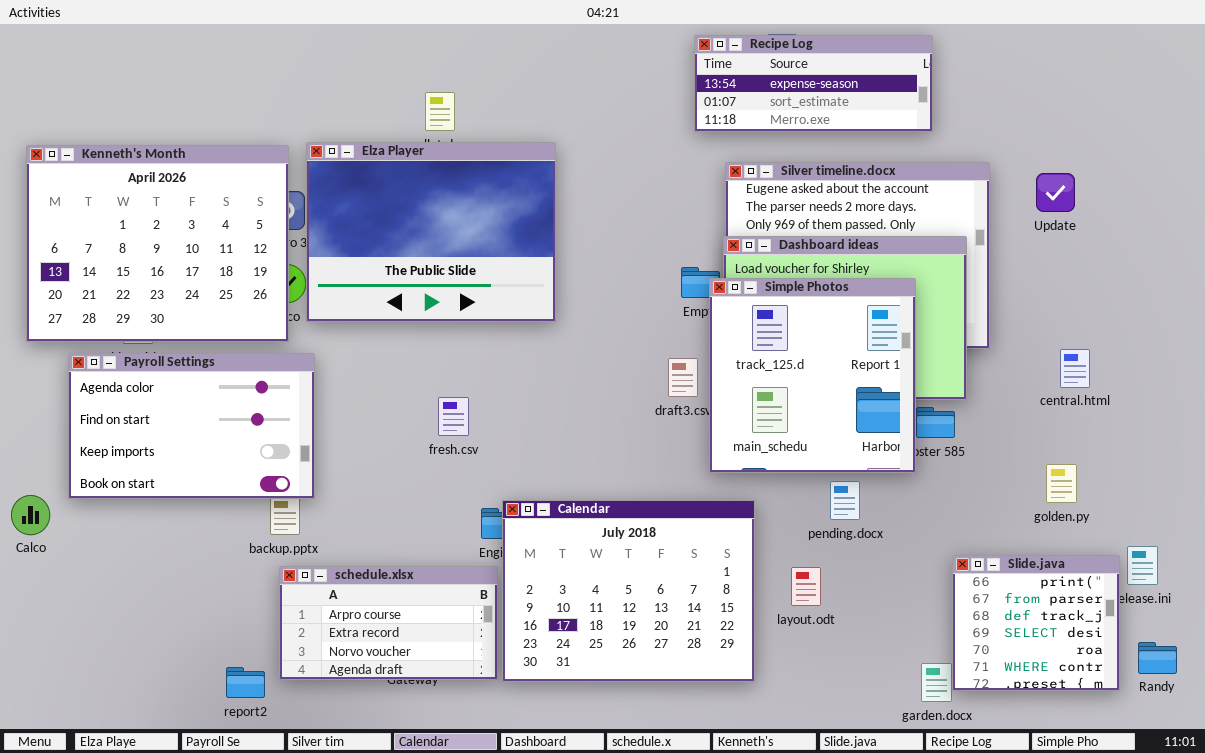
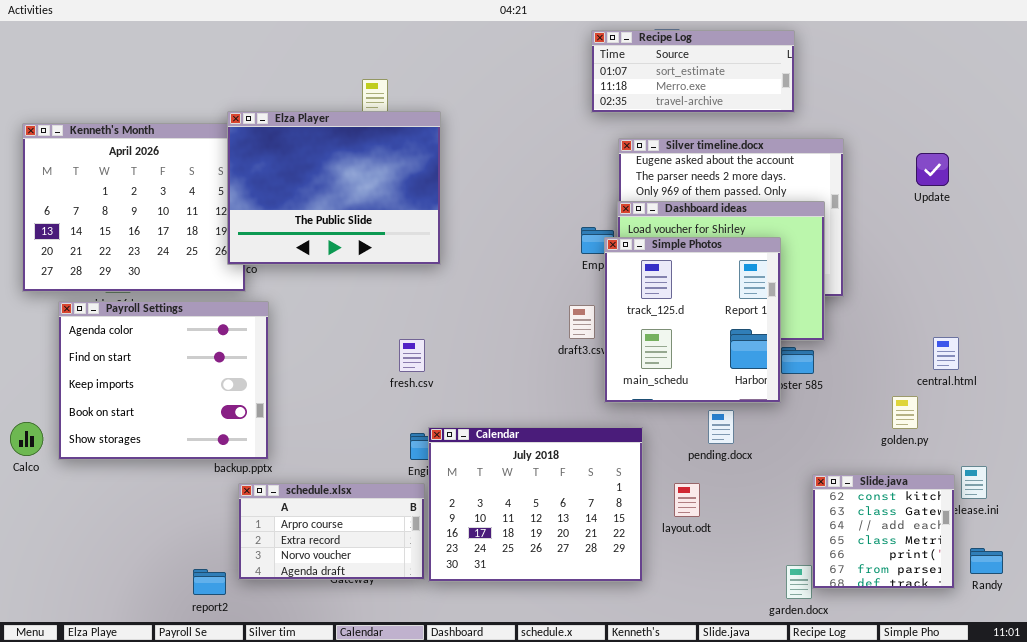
Recipe Log: [694,35,933,132] -> [591,30,795,113], scrolled down 1 row
Elza Player: [306,142,556,322] -> [227,111,441,265], moved
Update: [1036,173,1075,212] -> [916,153,949,186], moved
central.html: [1060,349,1090,388] -> [933,337,959,370], moved
Payroll Settings: [68,353,315,499] -> [58,301,269,460], resized
fresh.csv: [438,397,469,436] -> [399,339,425,372], moved
Slide.java: [952,555,1120,691] -> [812,474,955,589], scrolled up 4 rows

